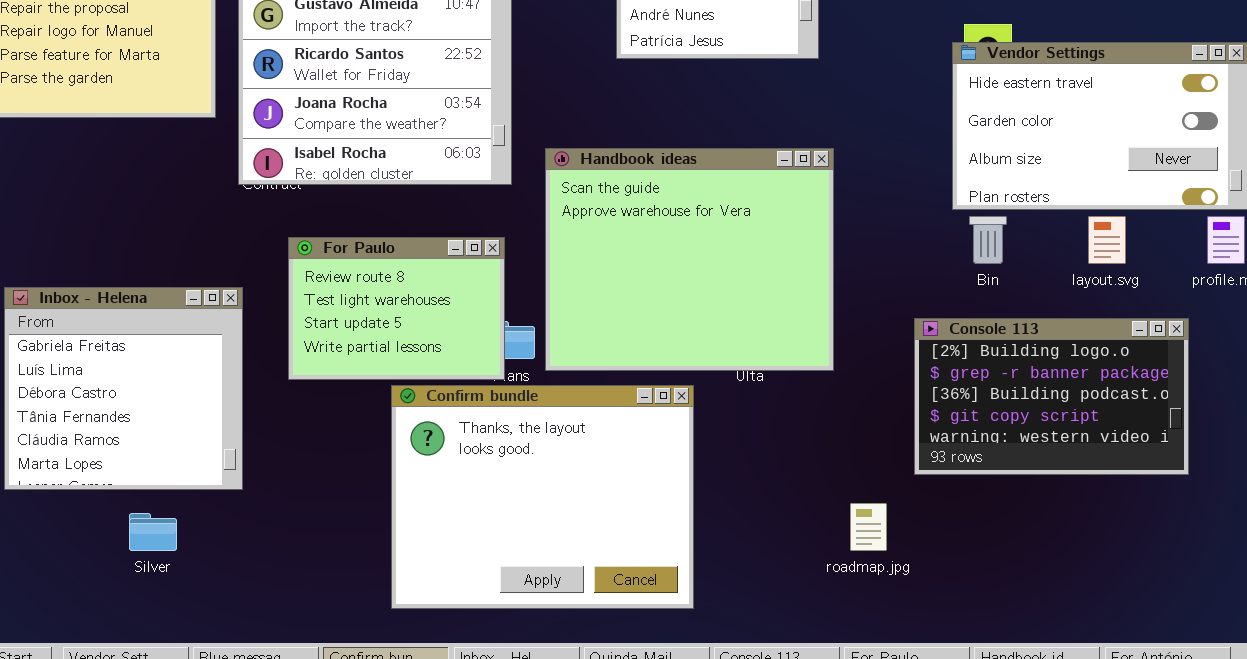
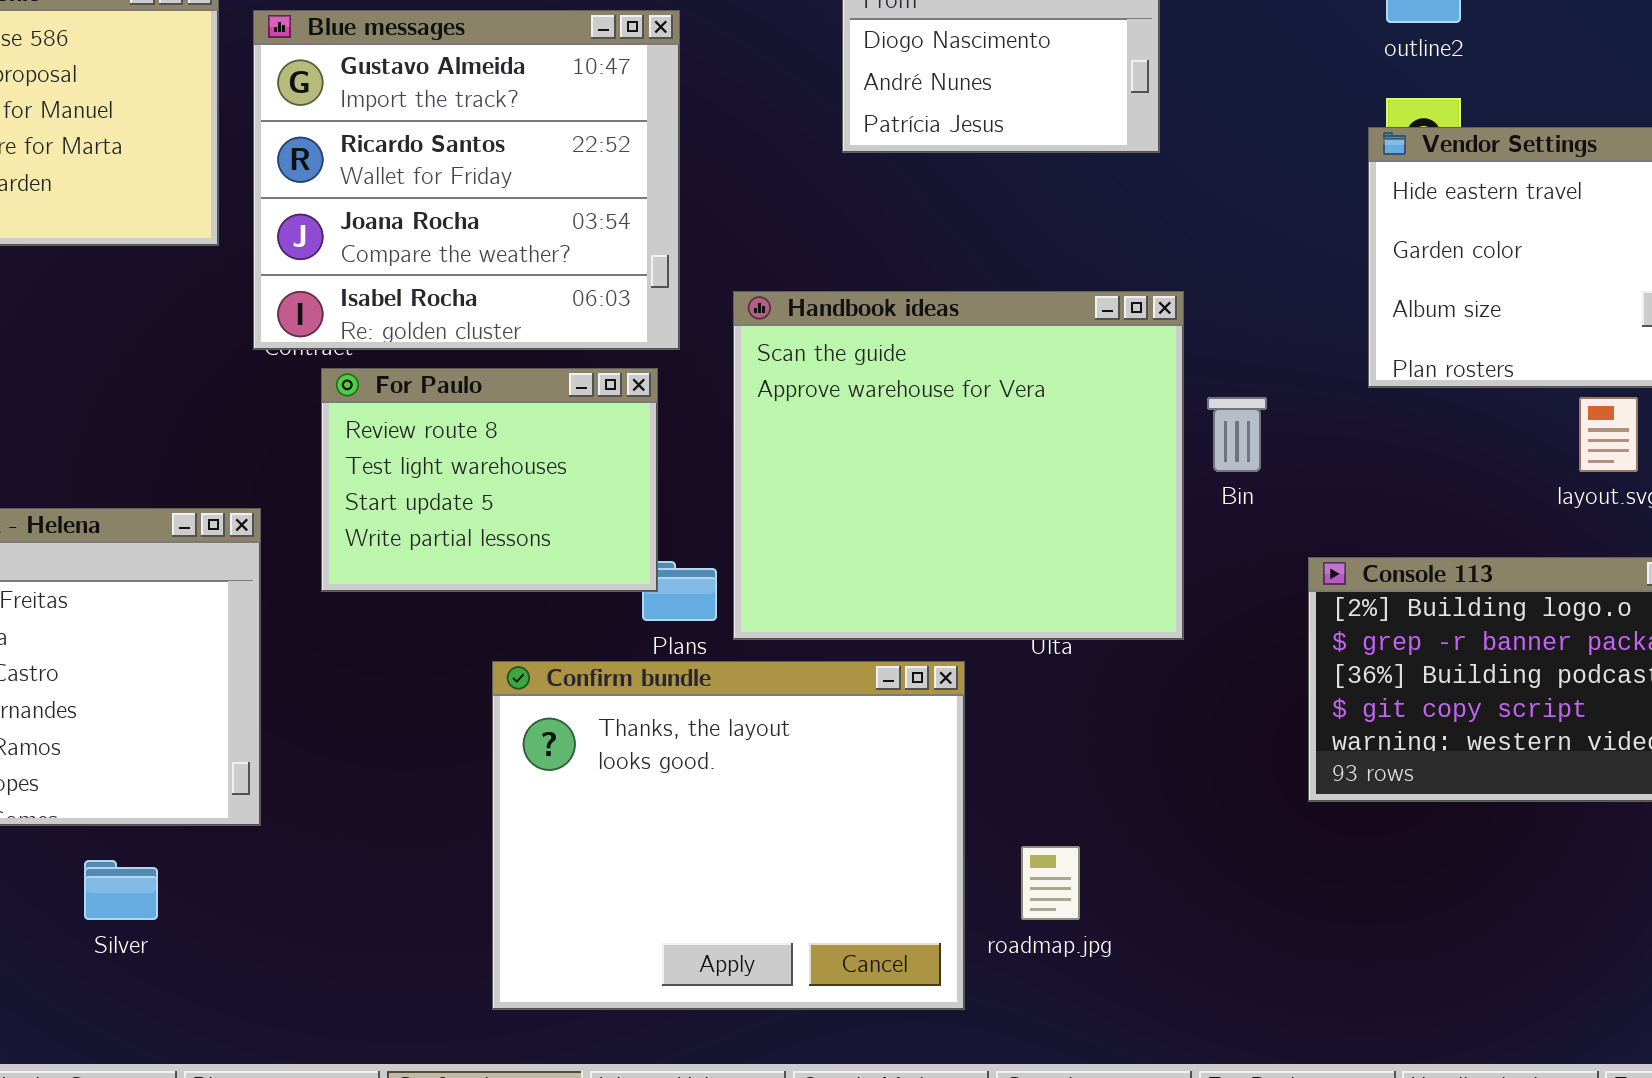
Bin: [969,216,1007,264] -> [1207,397,1267,472], moved
For Paulo: [288,237,505,380] -> [321,368,658,592], moved
roadmap.jpg: [850,503,887,551] -> [1021,846,1080,920], moved

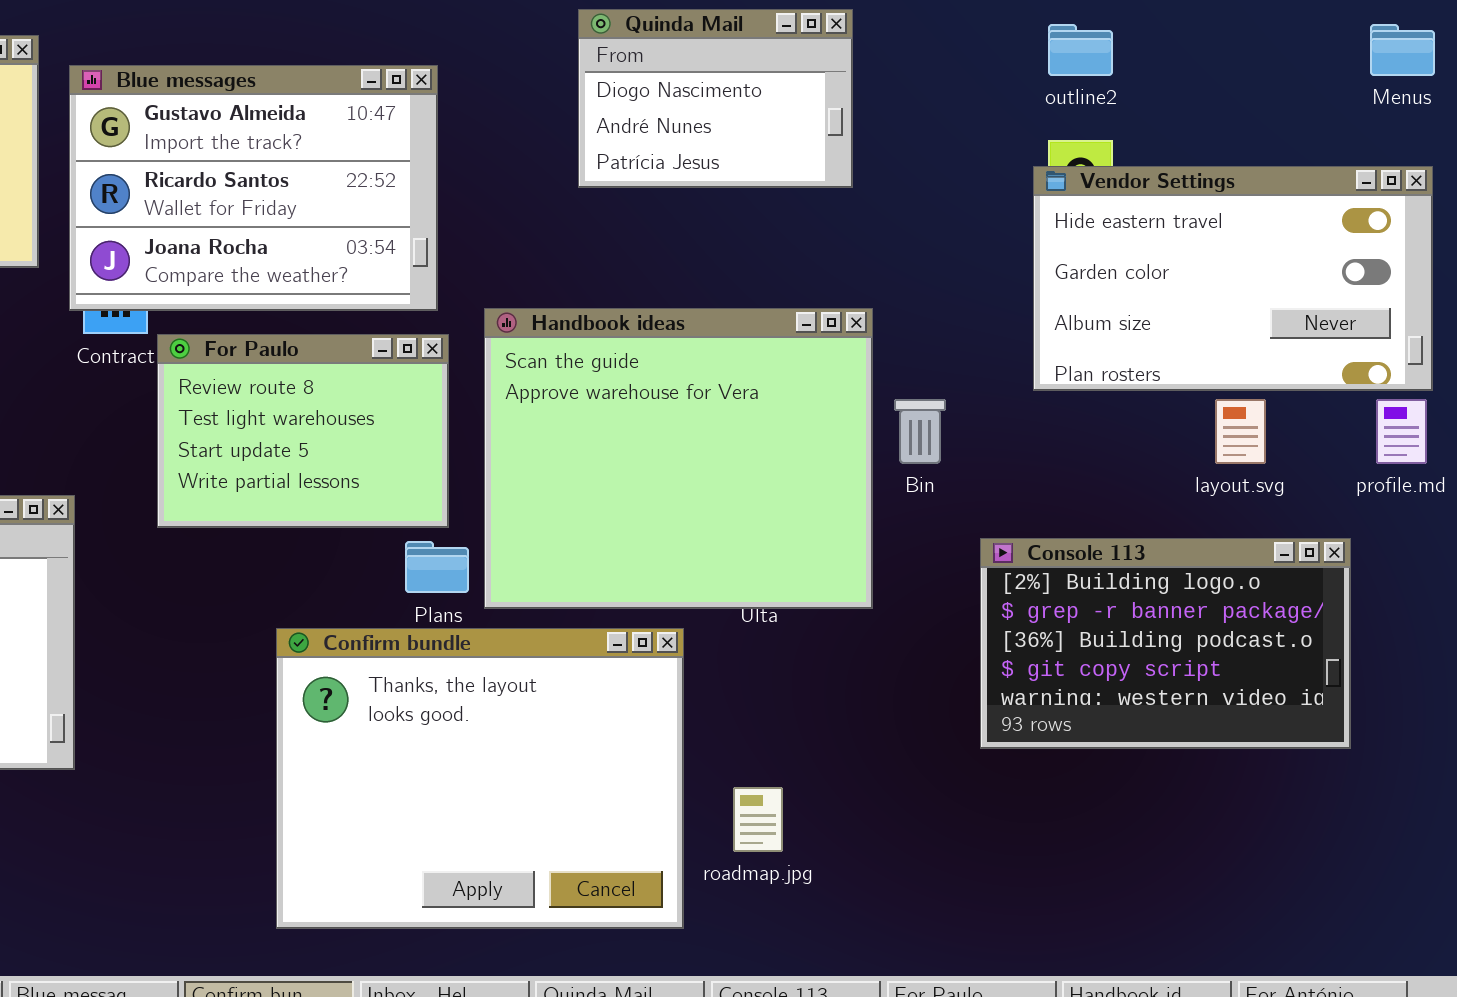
Blue messages: [253,10,680,350] -> [69,65,438,311], resized
For Paulo: [321,368,658,592] -> [157,334,449,528], moved

